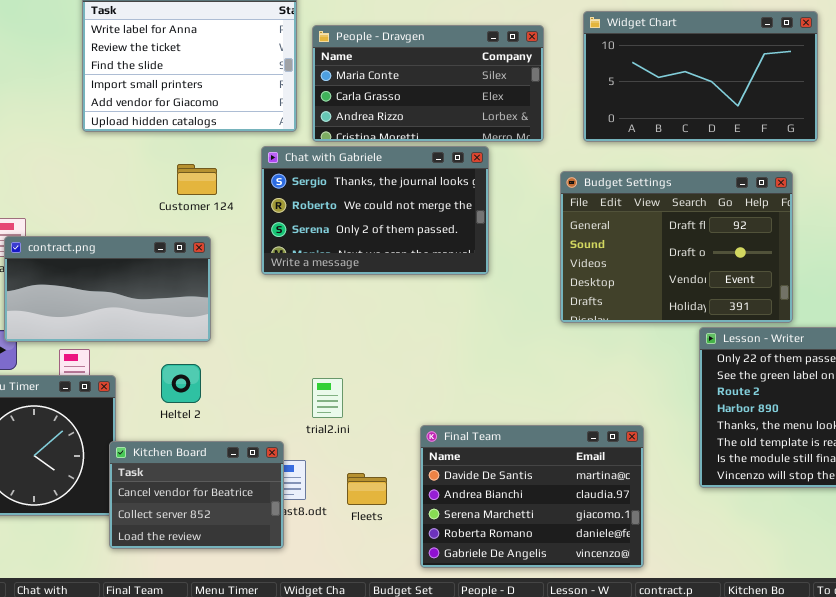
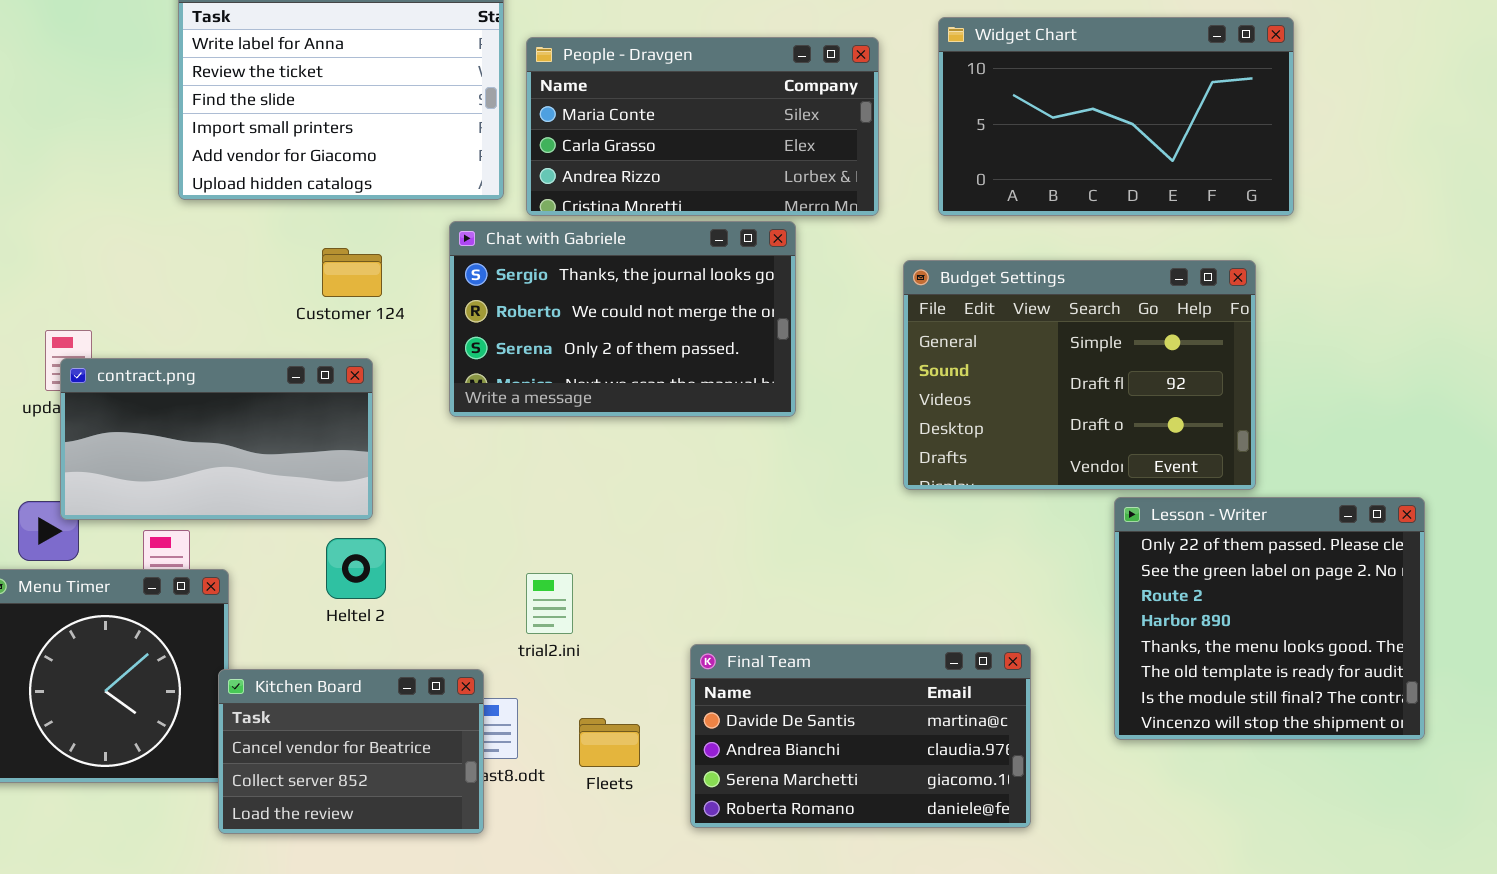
Budget Settings: [560,171,793,323] -> [903,260,1256,490], scrolled up 1 row
Heltel 2: [161,364,201,403] -> [326,538,386,599], moved
Final Team: [420,425,644,568] -> [690,644,1031,828], resized

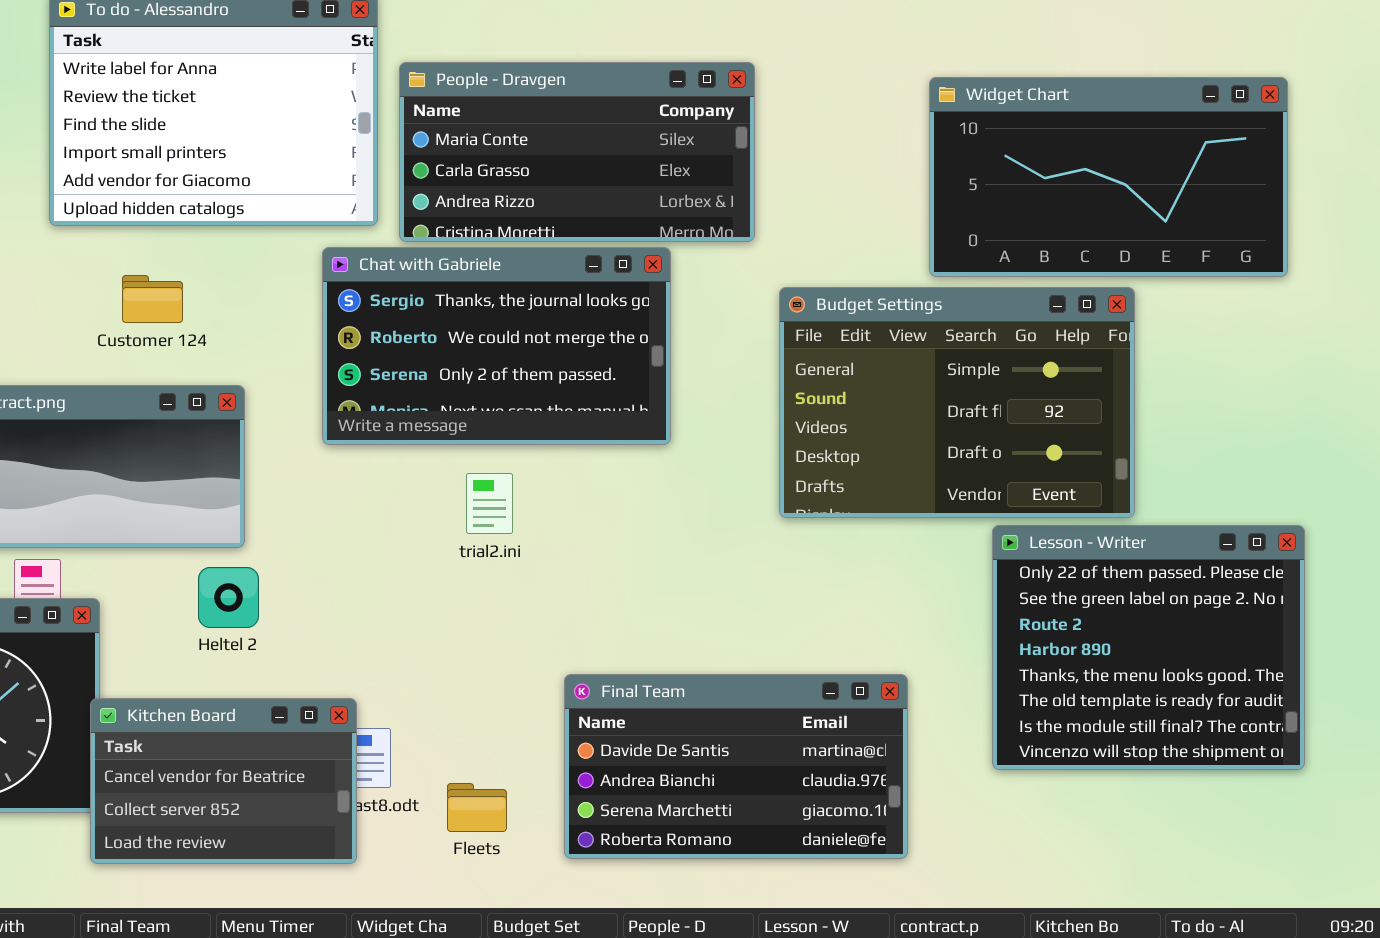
Widget Chart: [938,17,1294,216] -> [929,77,1288,277], moved
Customer 124: [322,248,382,297] -> [122,275,183,323], moved
trial2.ini: [526,573,573,634] -> [466,473,513,534], moved
Fleets: [579,718,640,767] -> [447,783,507,832], moved

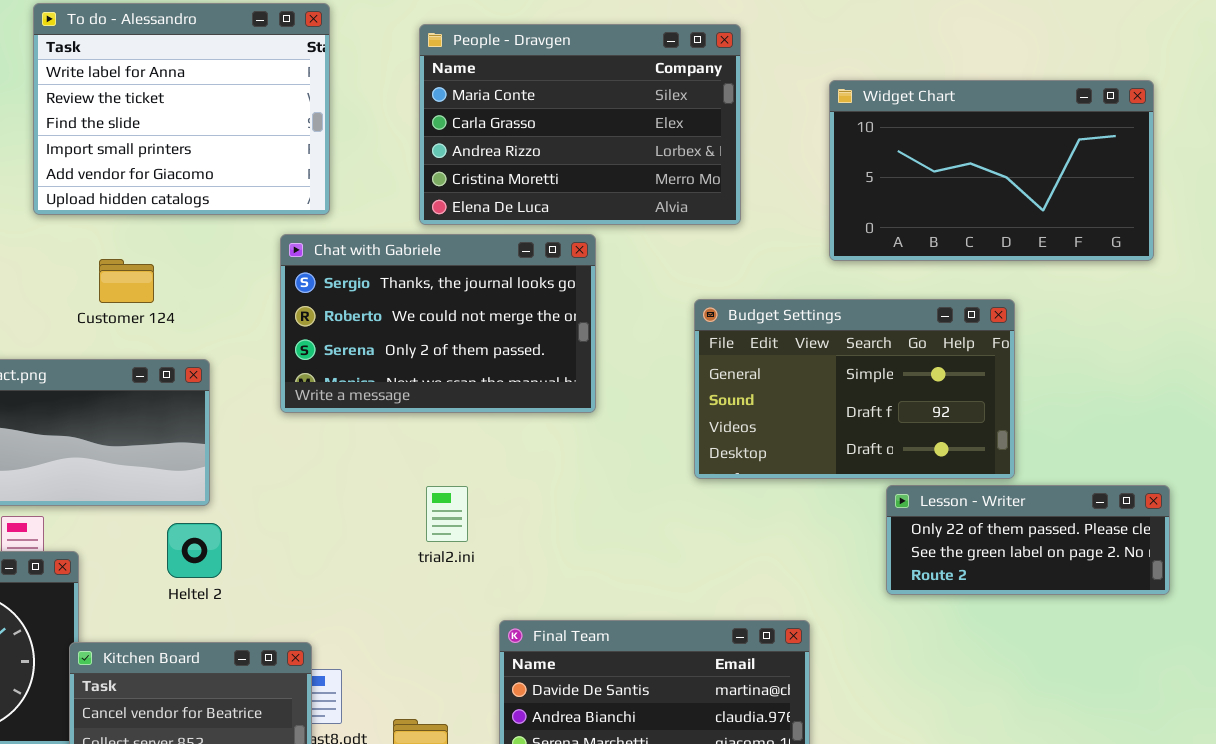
People - Dravgen: [399,62,755,242] -> [419,24,741,225], moved, resized
Budget Settings: [779,287,1135,518] -> [694,299,1015,479], resized
trial2.ini: [466,473,513,534] -> [426,486,468,542], moved
Lesson - Writer: [992,525,1305,770] -> [886,485,1170,595], resized

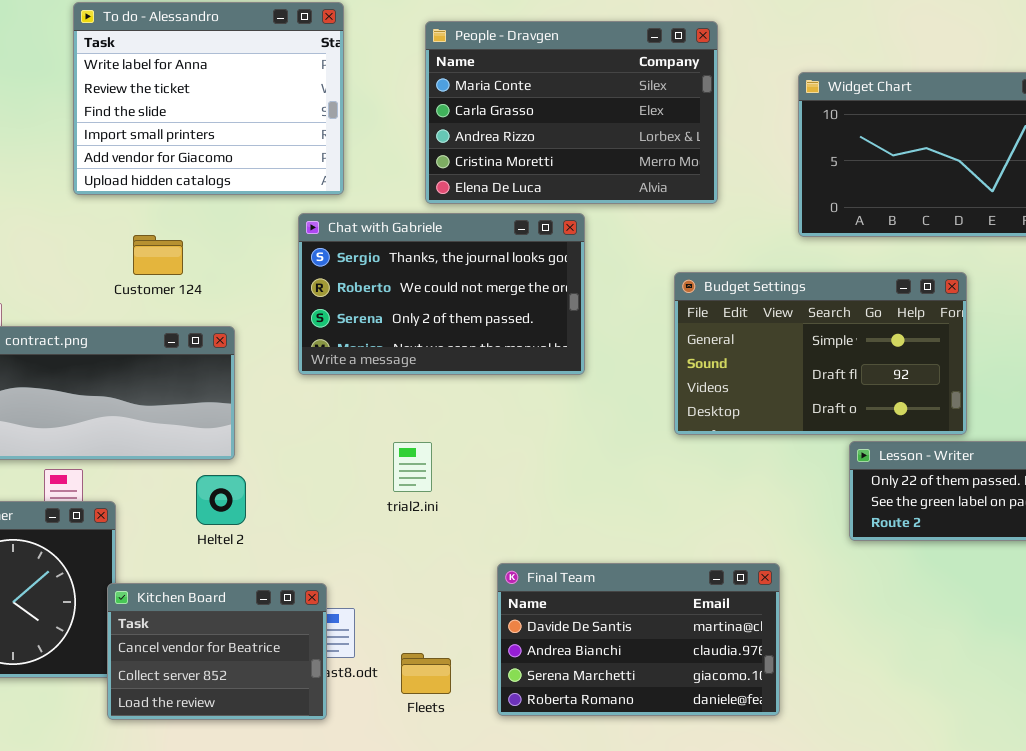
trial2.ini: [426,486,468,542] -> [393,442,432,492], moved

